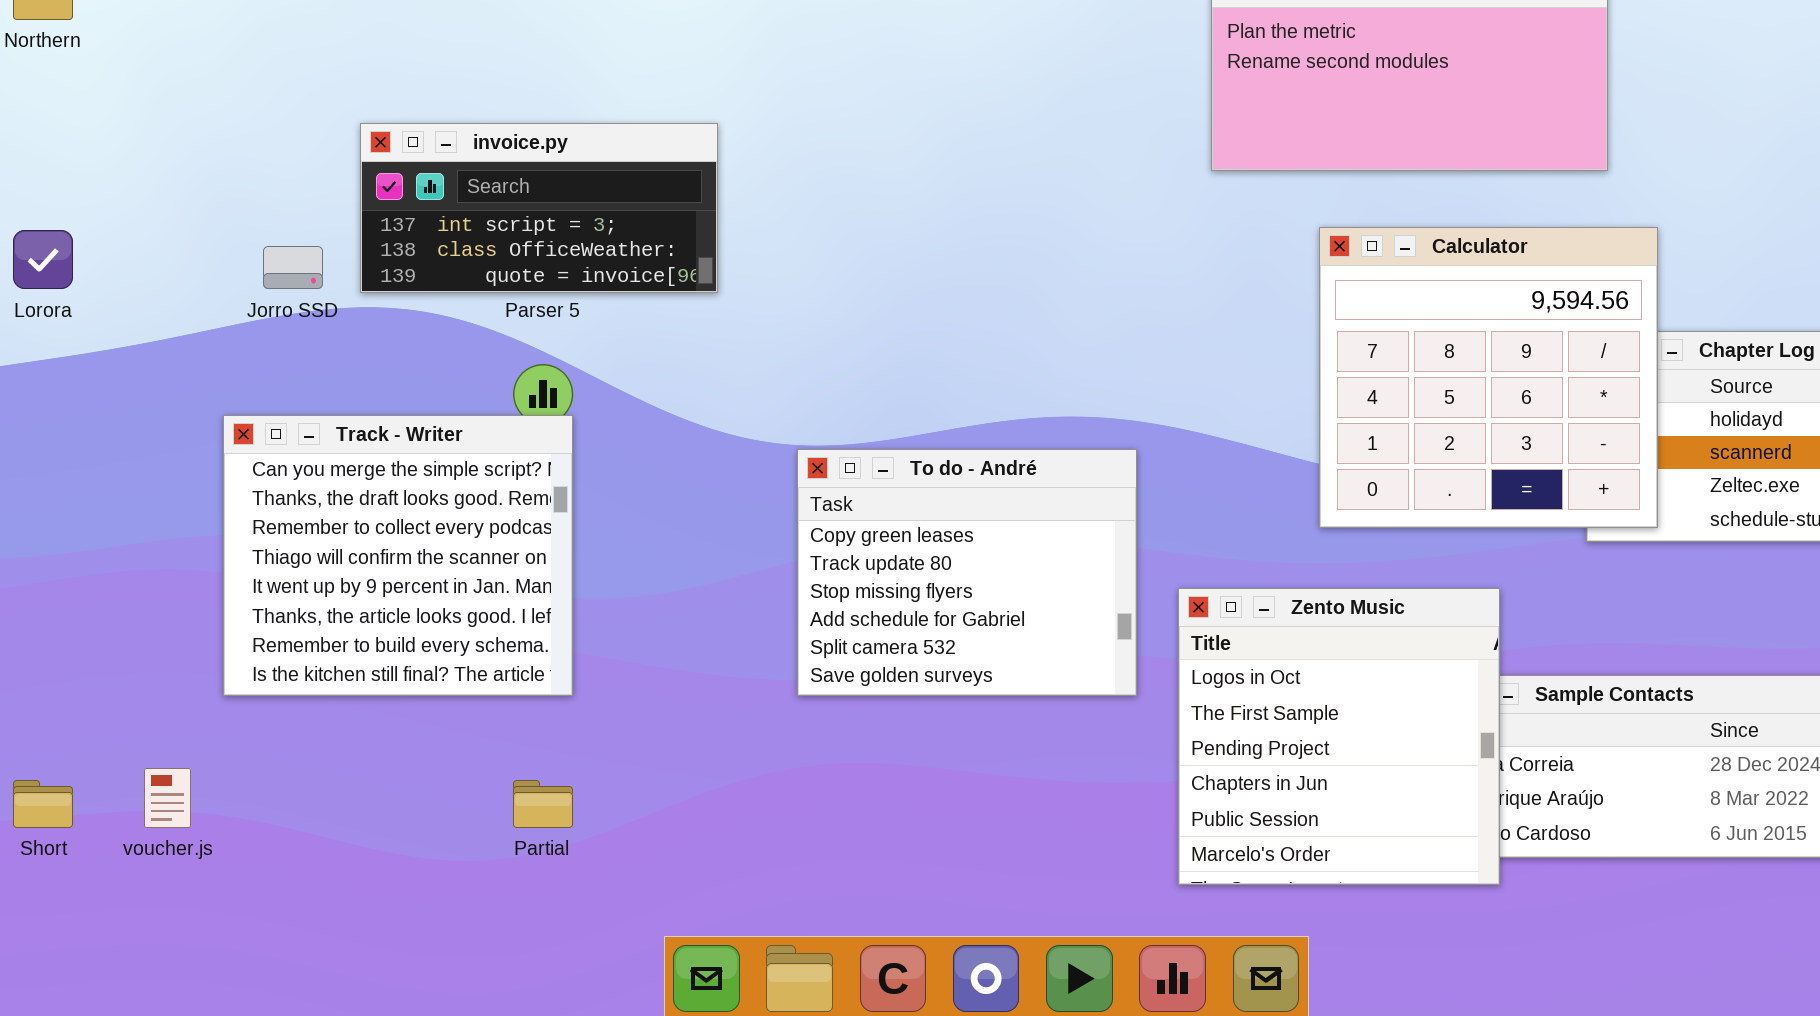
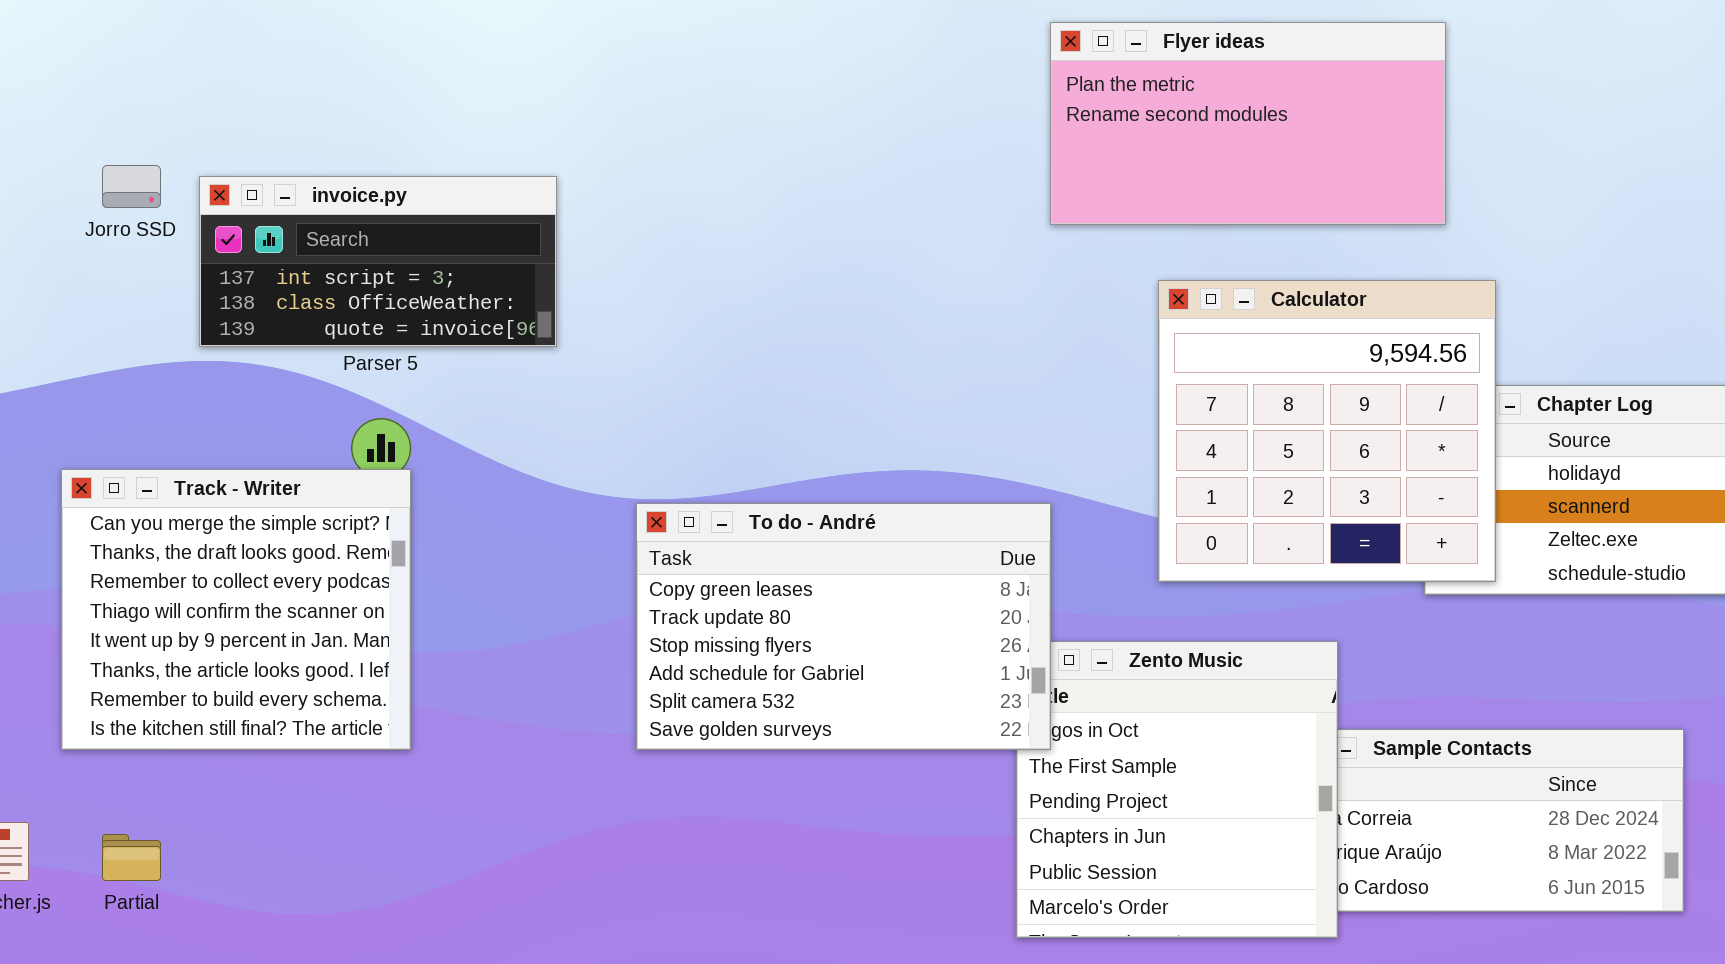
Jorro SSD: [263,246,323,289] -> [102,165,161,208], moved
To do - André: [797,449,1137,696] -> [636,503,1051,750], resized
Partial: [513,780,573,828] -> [102,834,161,881], moved

